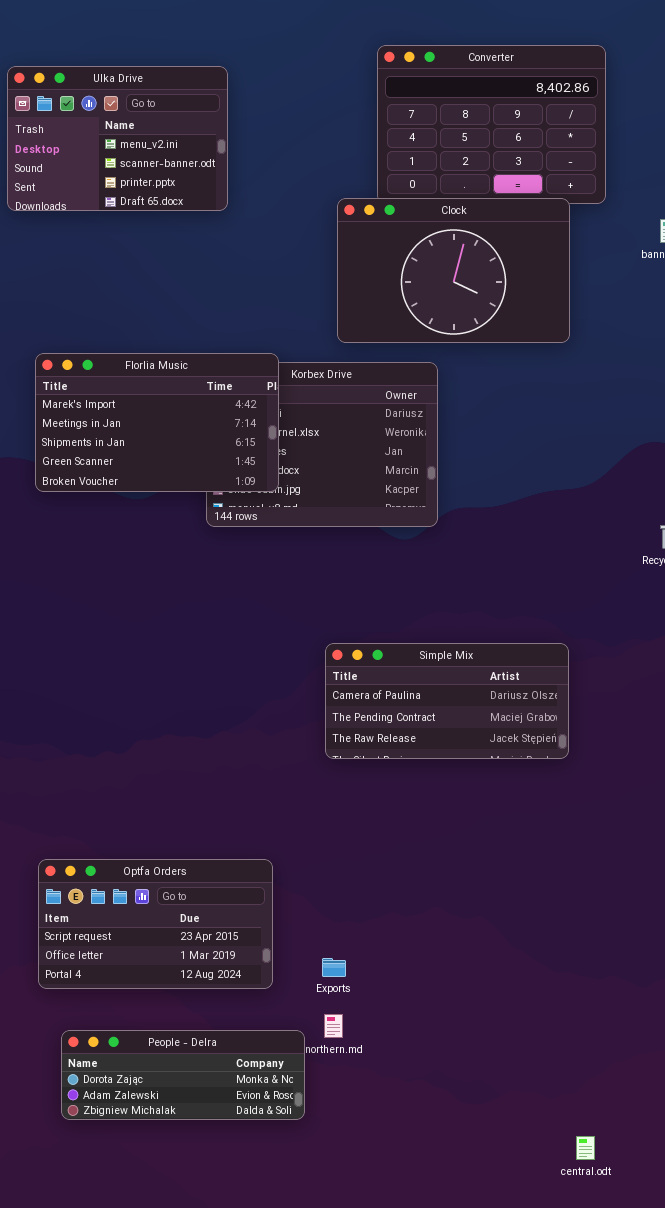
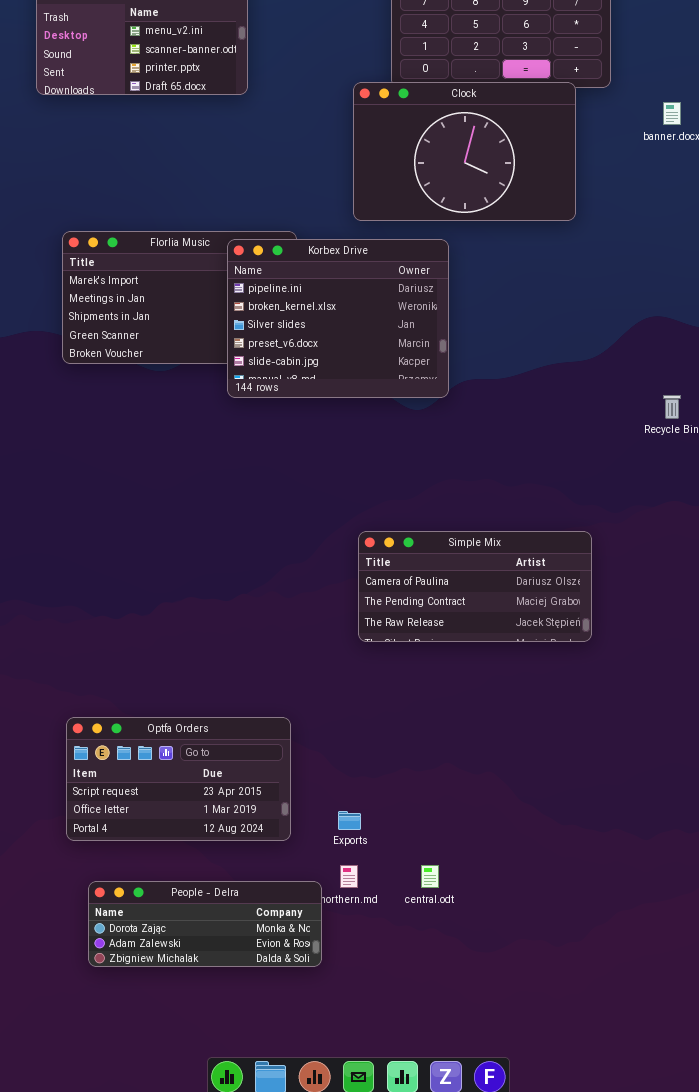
Korbex Drive: [206,362,438,527] -> [227,239,449,398], raised
Simple Mix: [325,643,569,759] -> [358,531,592,642], moved
central.odt: [576,1136,595,1160] -> [421,865,439,888], moved

